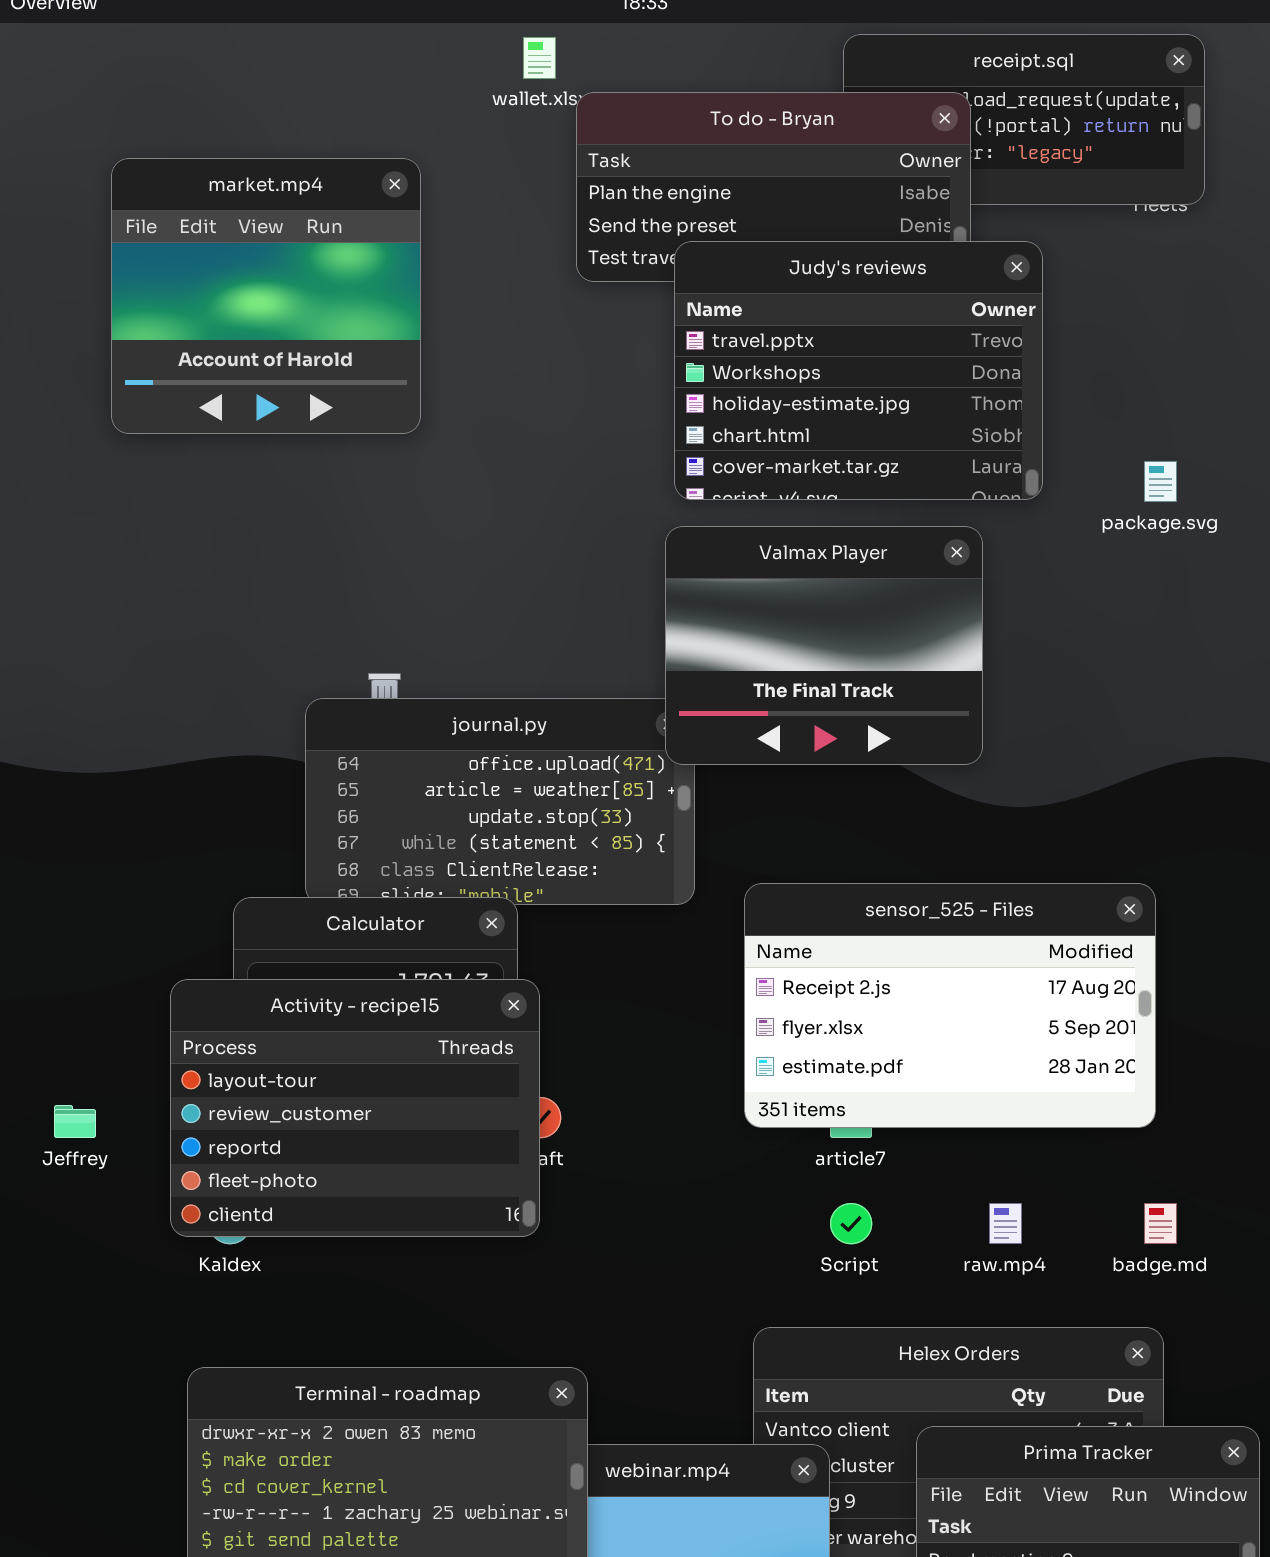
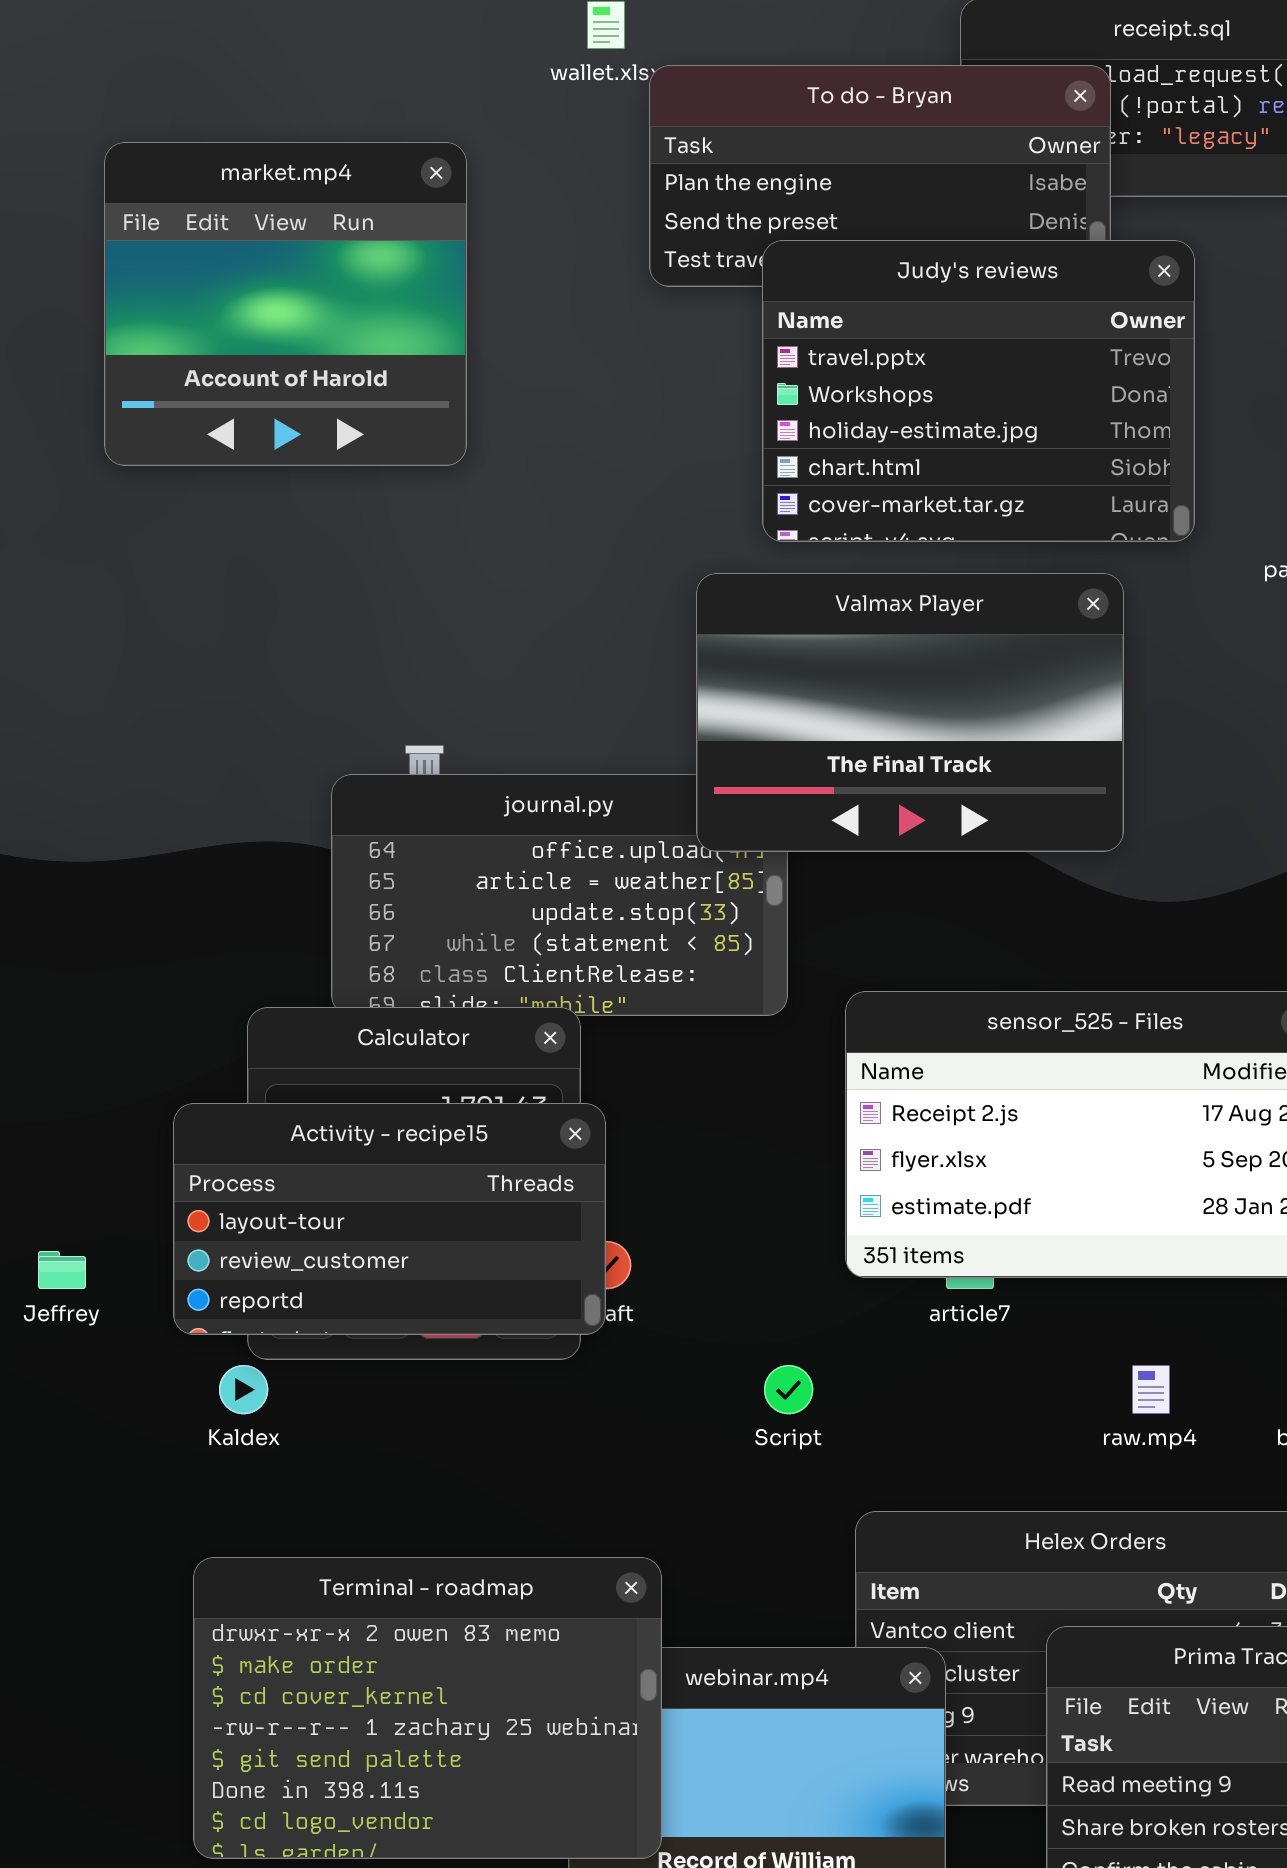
Valmax Player: [665,526,983,765] -> [696,573,1124,852], resized
Activity - recipe15: [170,979,540,1237] -> [173,1103,606,1335], resized
Script: [830,1203,872,1244] -> [764,1365,813,1414], moved

